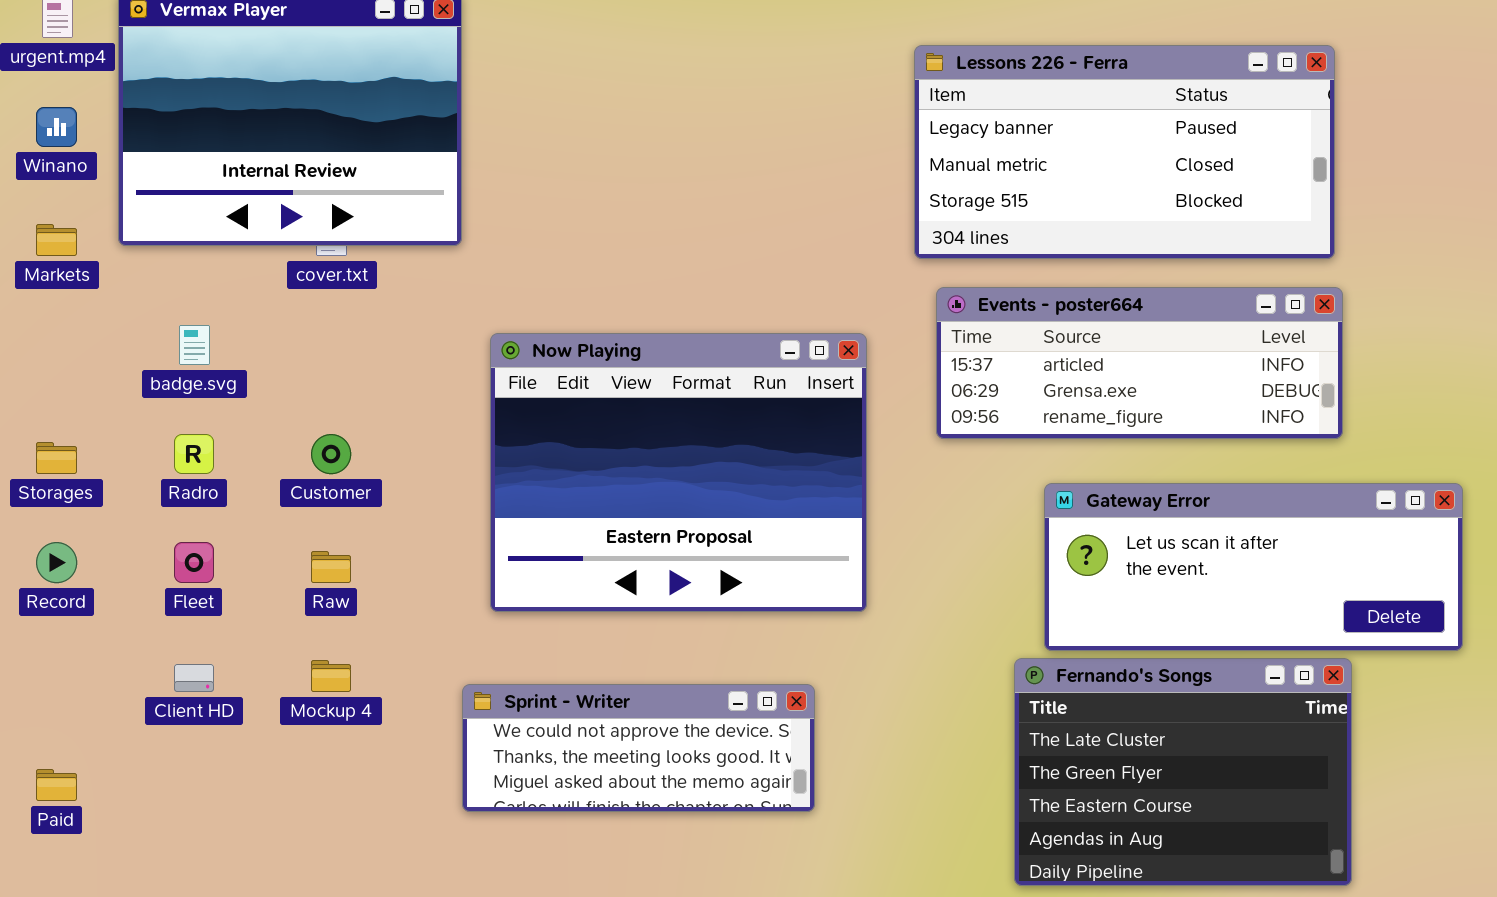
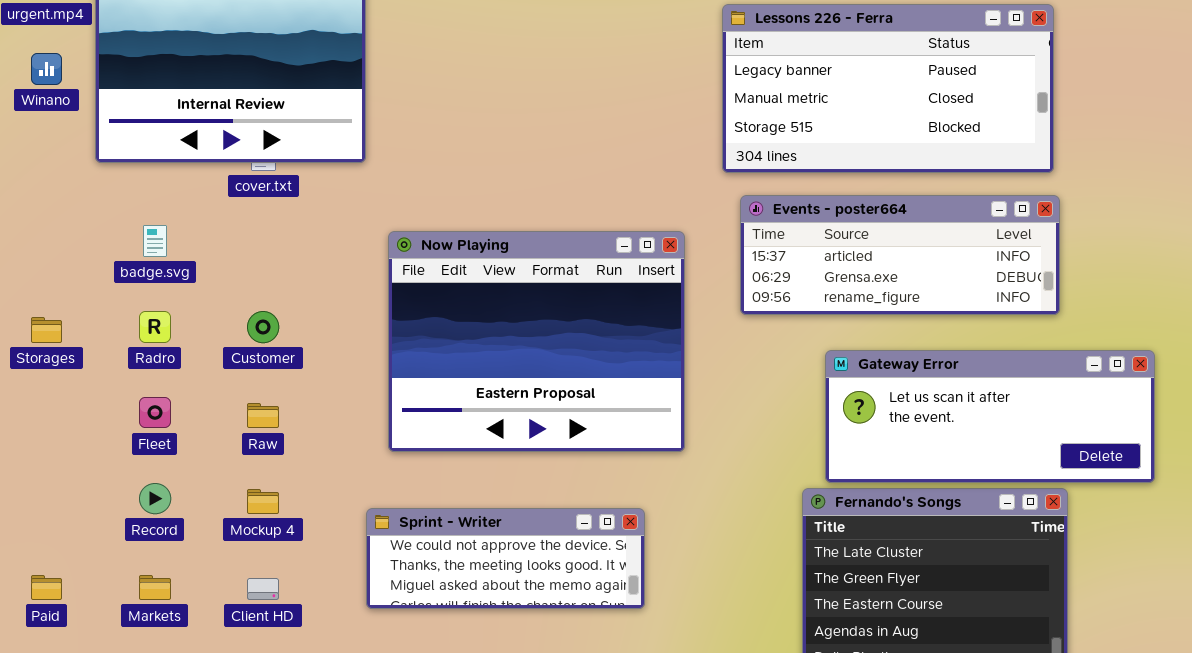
Markets: [36,224,77,256] -> [139,575,171,600], moved
Record: [36,542,77,583] -> [139,483,171,514], moved
Client HD: [174,664,214,692] -> [247,578,279,600], moved

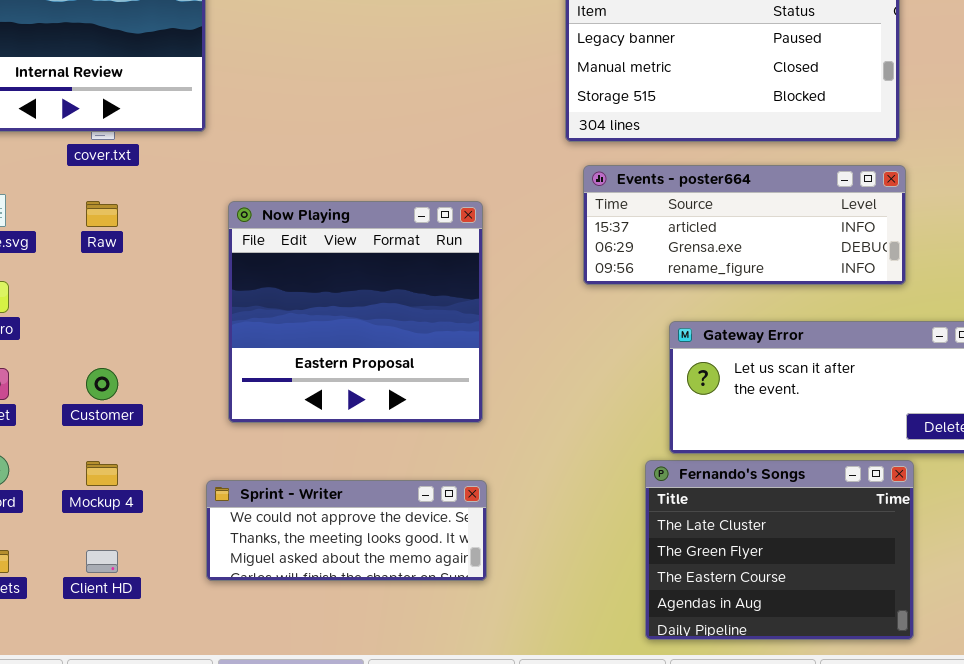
Now Playing: [388,231,685,452] -> [228,201,483,423], resized
Customer: [247,311,279,343] -> [86,368,118,400], moved
Raw: [247,403,279,428] -> [86,201,118,227], moved

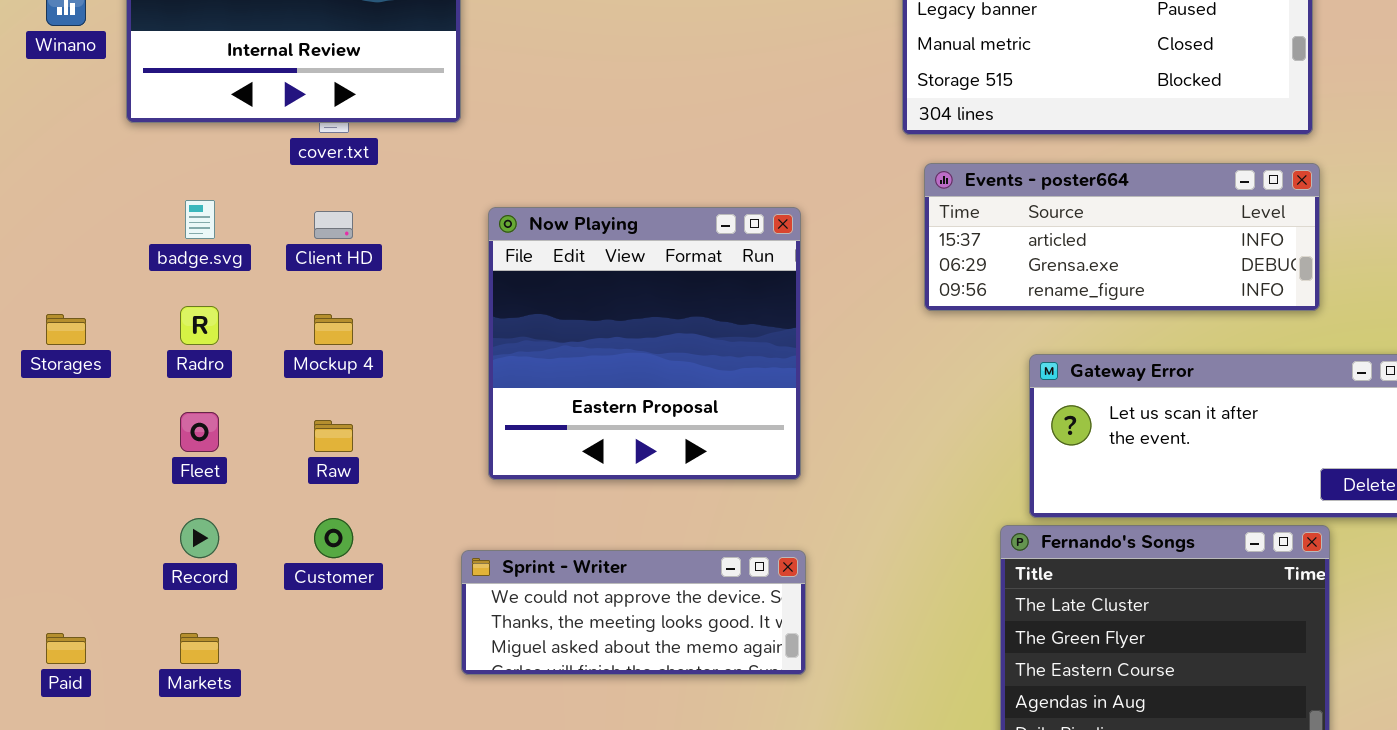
Raw: [86,201,118,227] -> [314,420,353,452], moved
Customer: [86,368,118,400] -> [314,518,353,558], moved
Mockup 4: [86,461,118,486] -> [314,314,353,345], moved
Client HD: [86,550,118,573] -> [314,211,353,239], moved

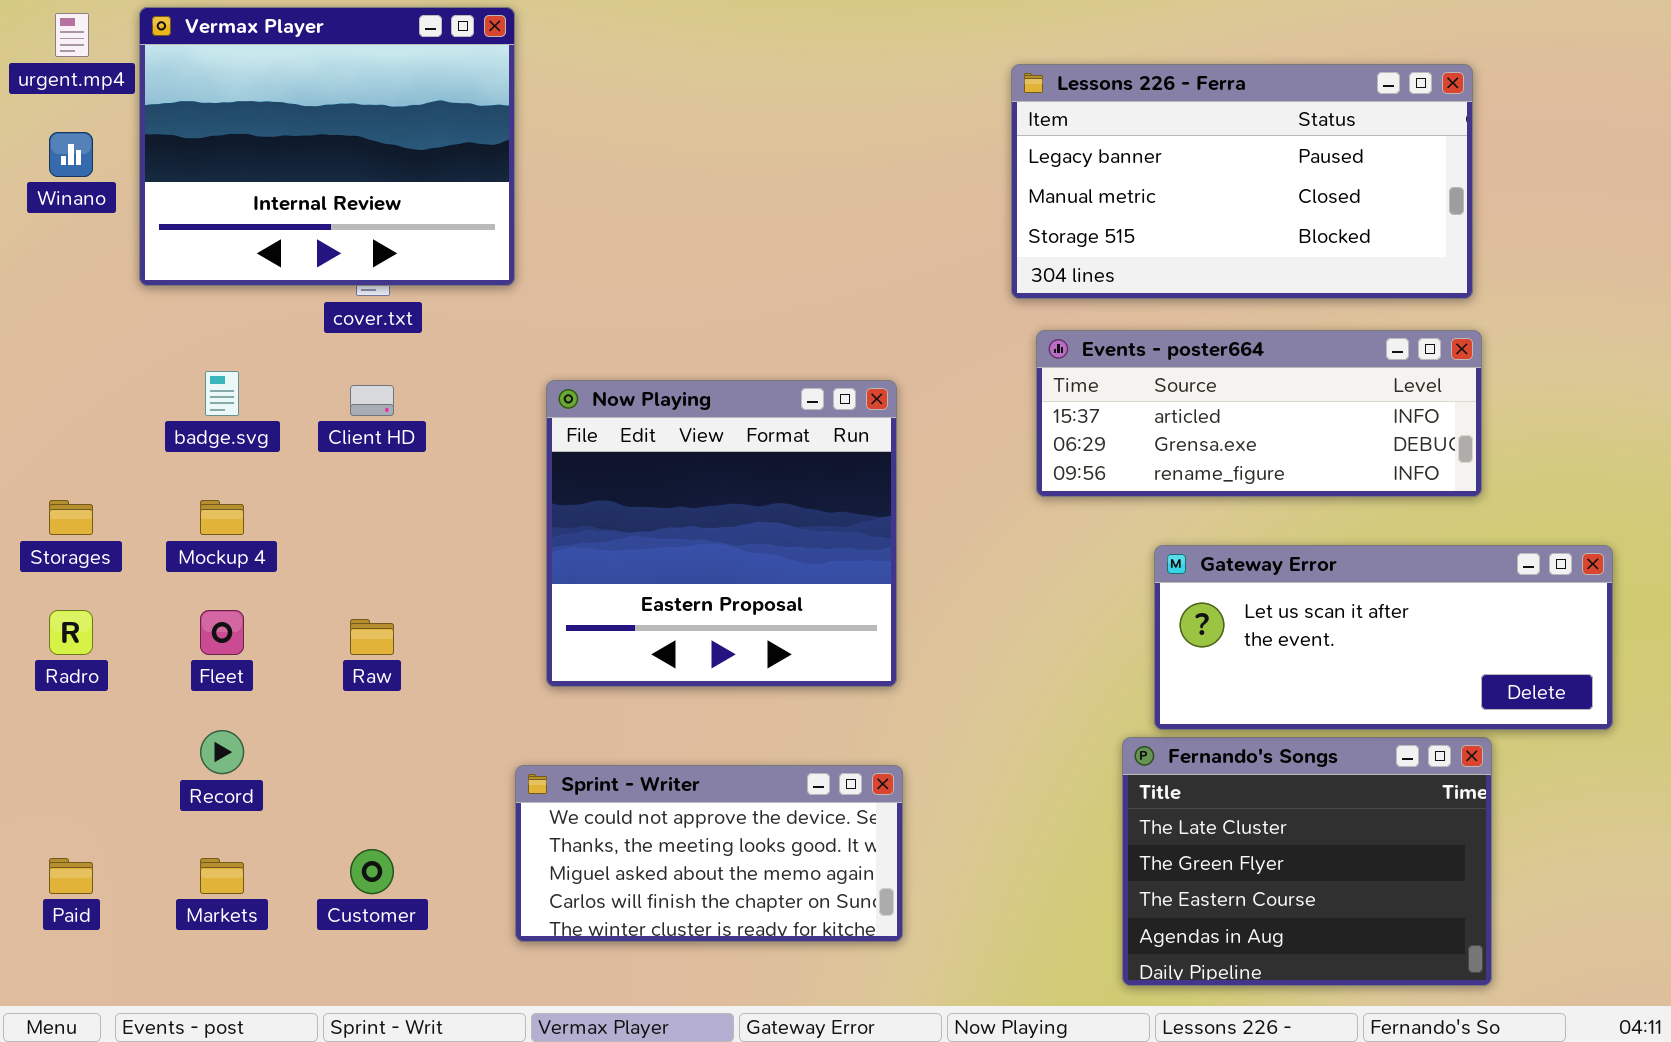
Radro: [180,306,219,345] -> [49,610,93,655], moved
Mockup 4: [314,314,353,345] -> [200,500,244,535], moved
Customer: [314,518,353,558] -> [350,849,394,894], moved
Sprint - Writer: [461,550,806,675] -> [515,765,903,942], resized

